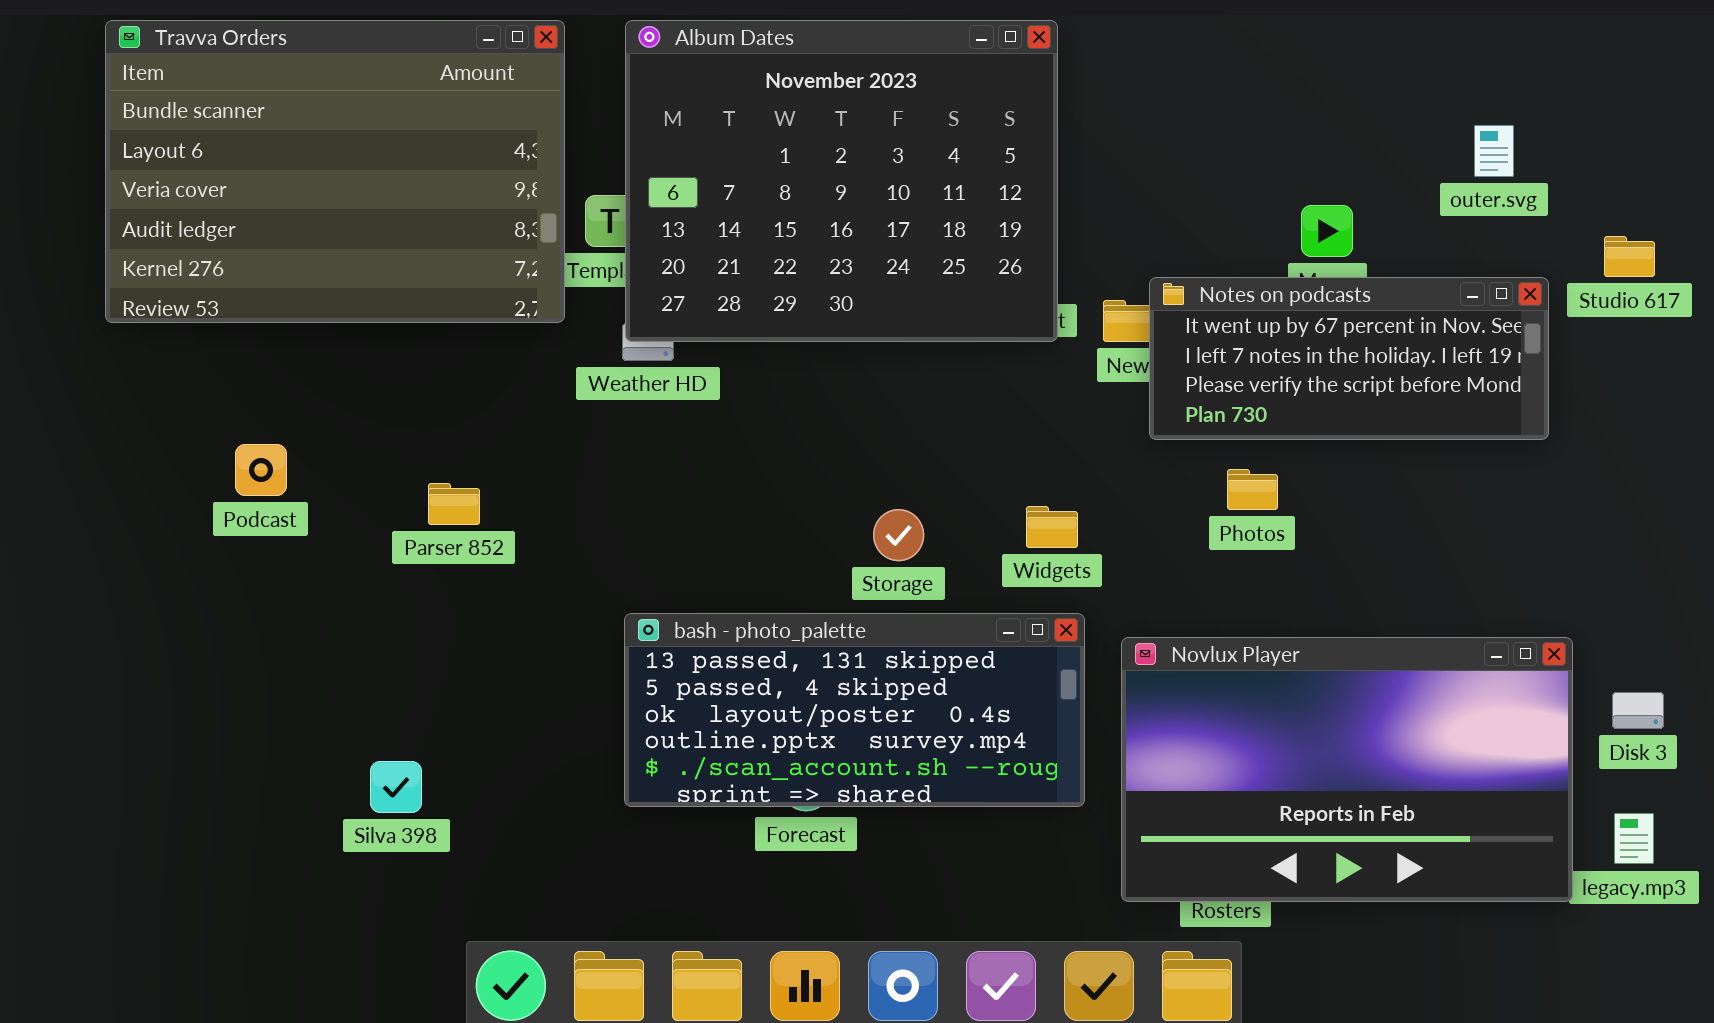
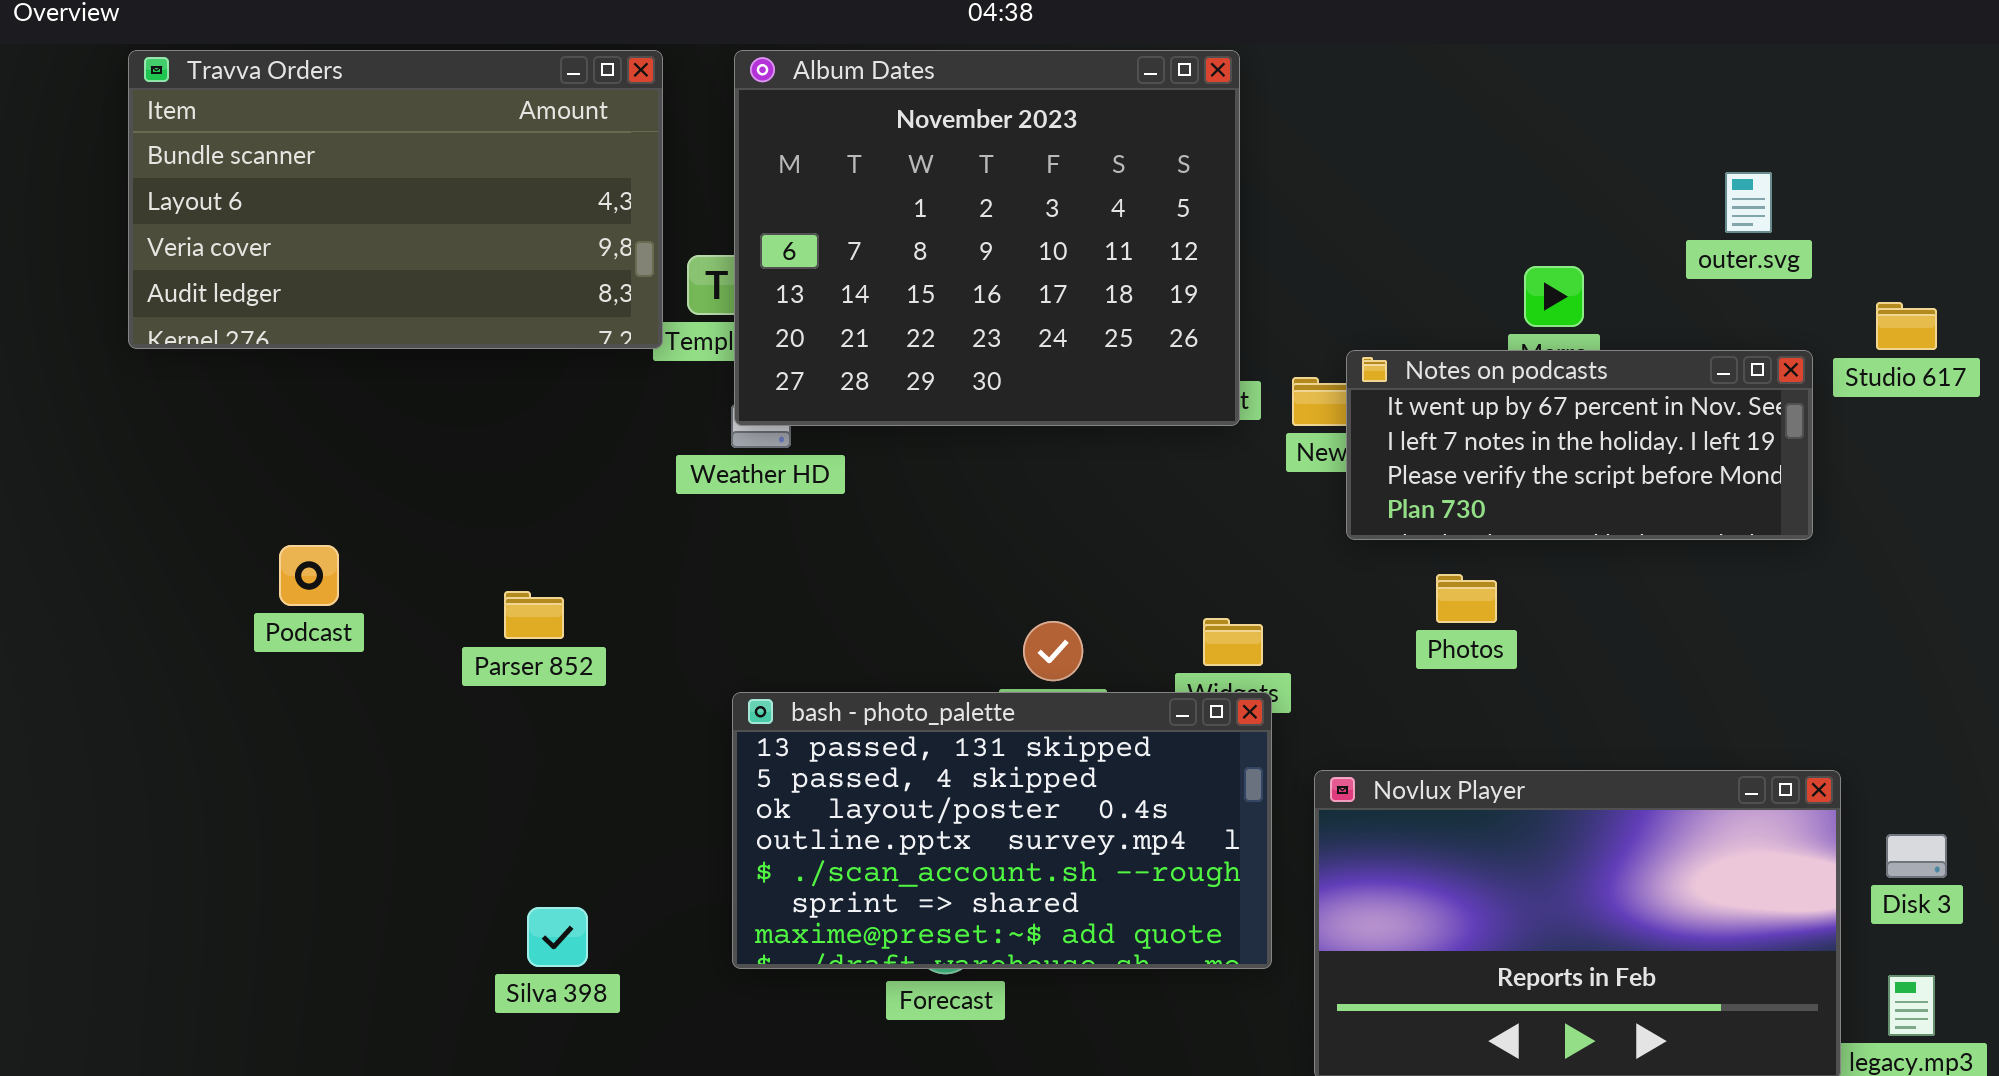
Travva Orders: [105,20,565,323] -> [128,50,663,349], resized
bash - photo_palette: [624,613,1085,807] -> [732,692,1272,969], resized
Silva 398: [370,761,422,813] -> [527,907,588,967], moved

